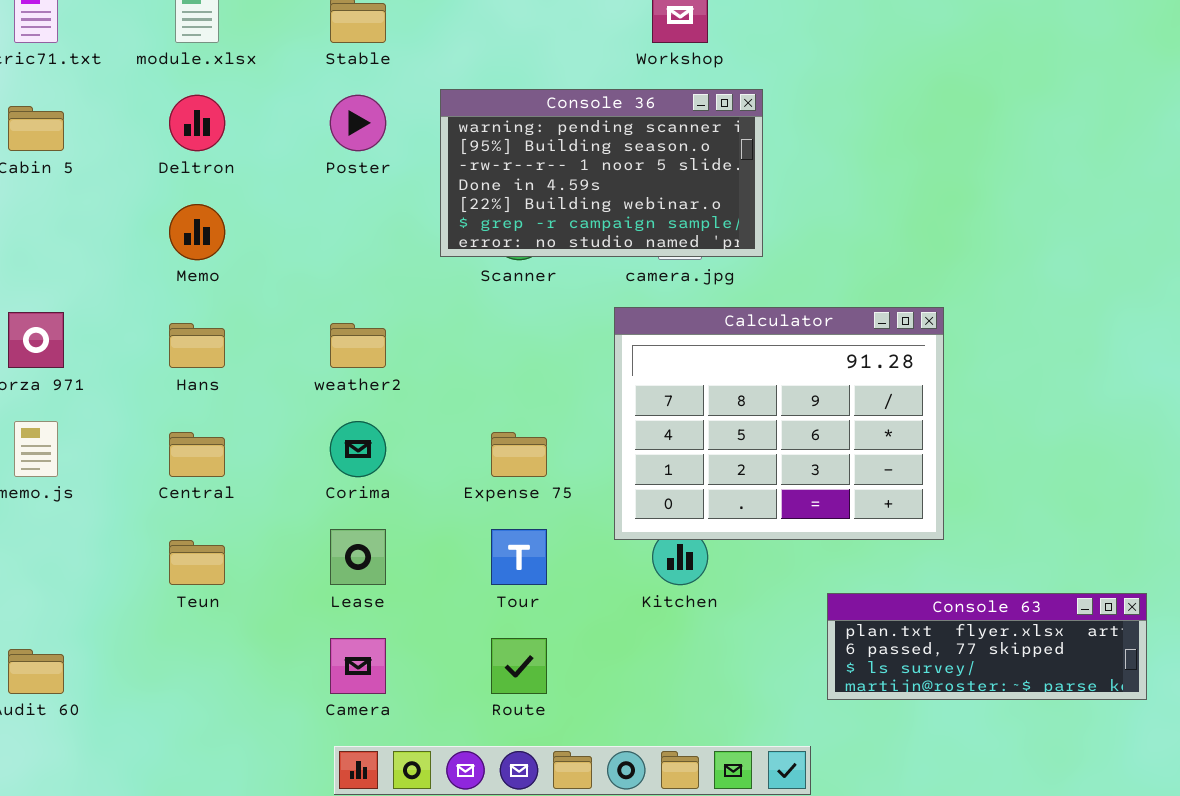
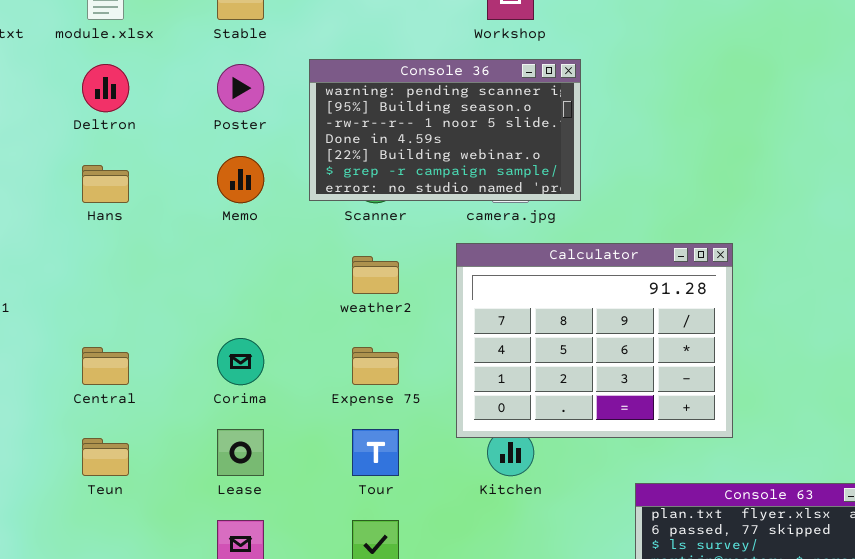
Memo: [169,204,225,260] -> [217,156,264,203], moved
Hans: [169,323,225,368] -> [82,165,129,203], moved
weather2: [330,323,386,368] -> [352,256,399,294], moved

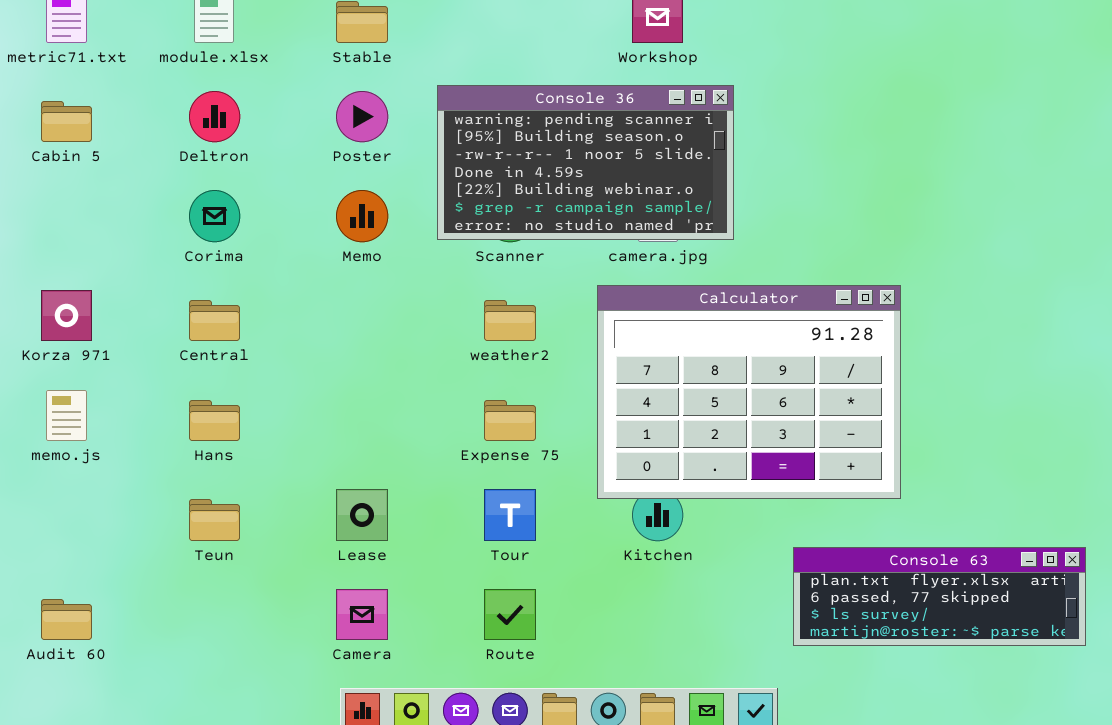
Hans: [82,165,129,203] -> [189,400,240,441], moved
Corima: [217,338,264,385] -> [189,190,240,242], moved
Central: [82,347,129,385] -> [189,300,240,341], moved

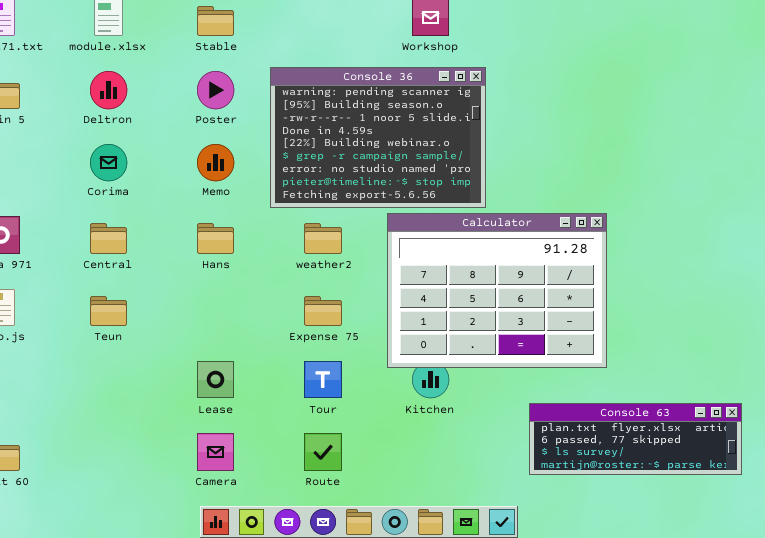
Console 36: [437,85,734,240] -> [270,67,486,208], resized
Hans: [189,400,240,441] -> [197,223,234,254], moved
Teun: [189,499,240,541] -> [90,296,127,326], moved

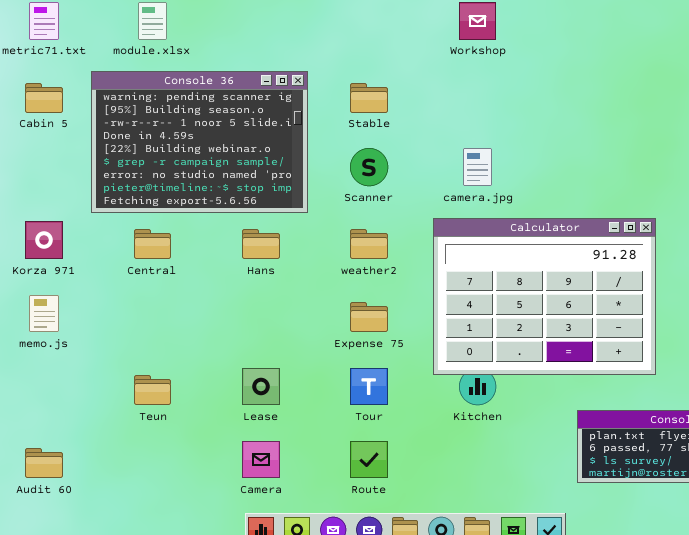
Stable: [197,6,234,36] -> [350,83,388,113], moved
Console 36: [270,67,486,208] -> [91,71,308,213], moved
Teun: [90,296,127,326] -> [134,375,171,405], moved

